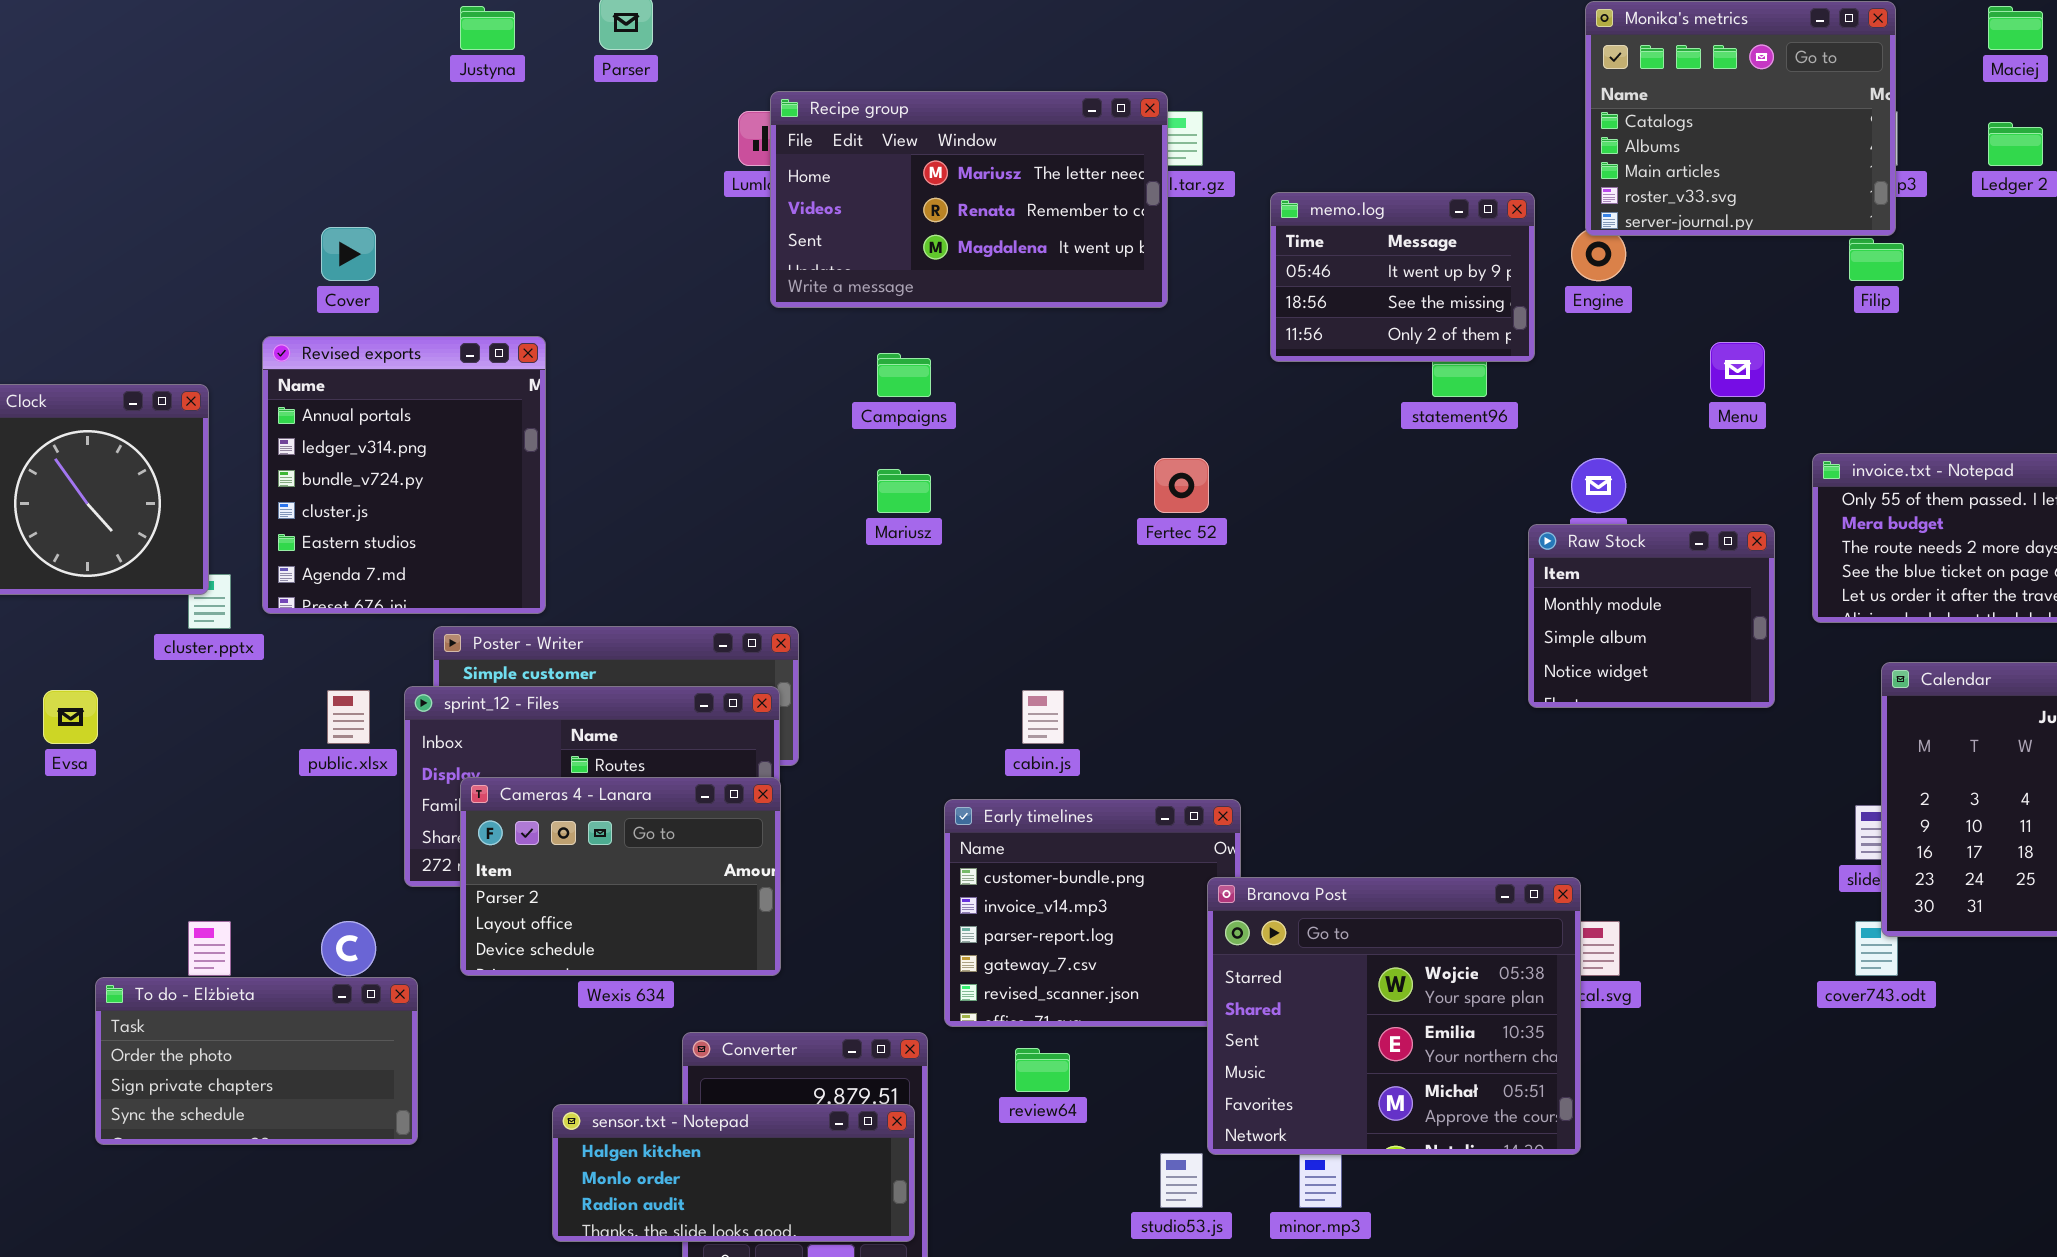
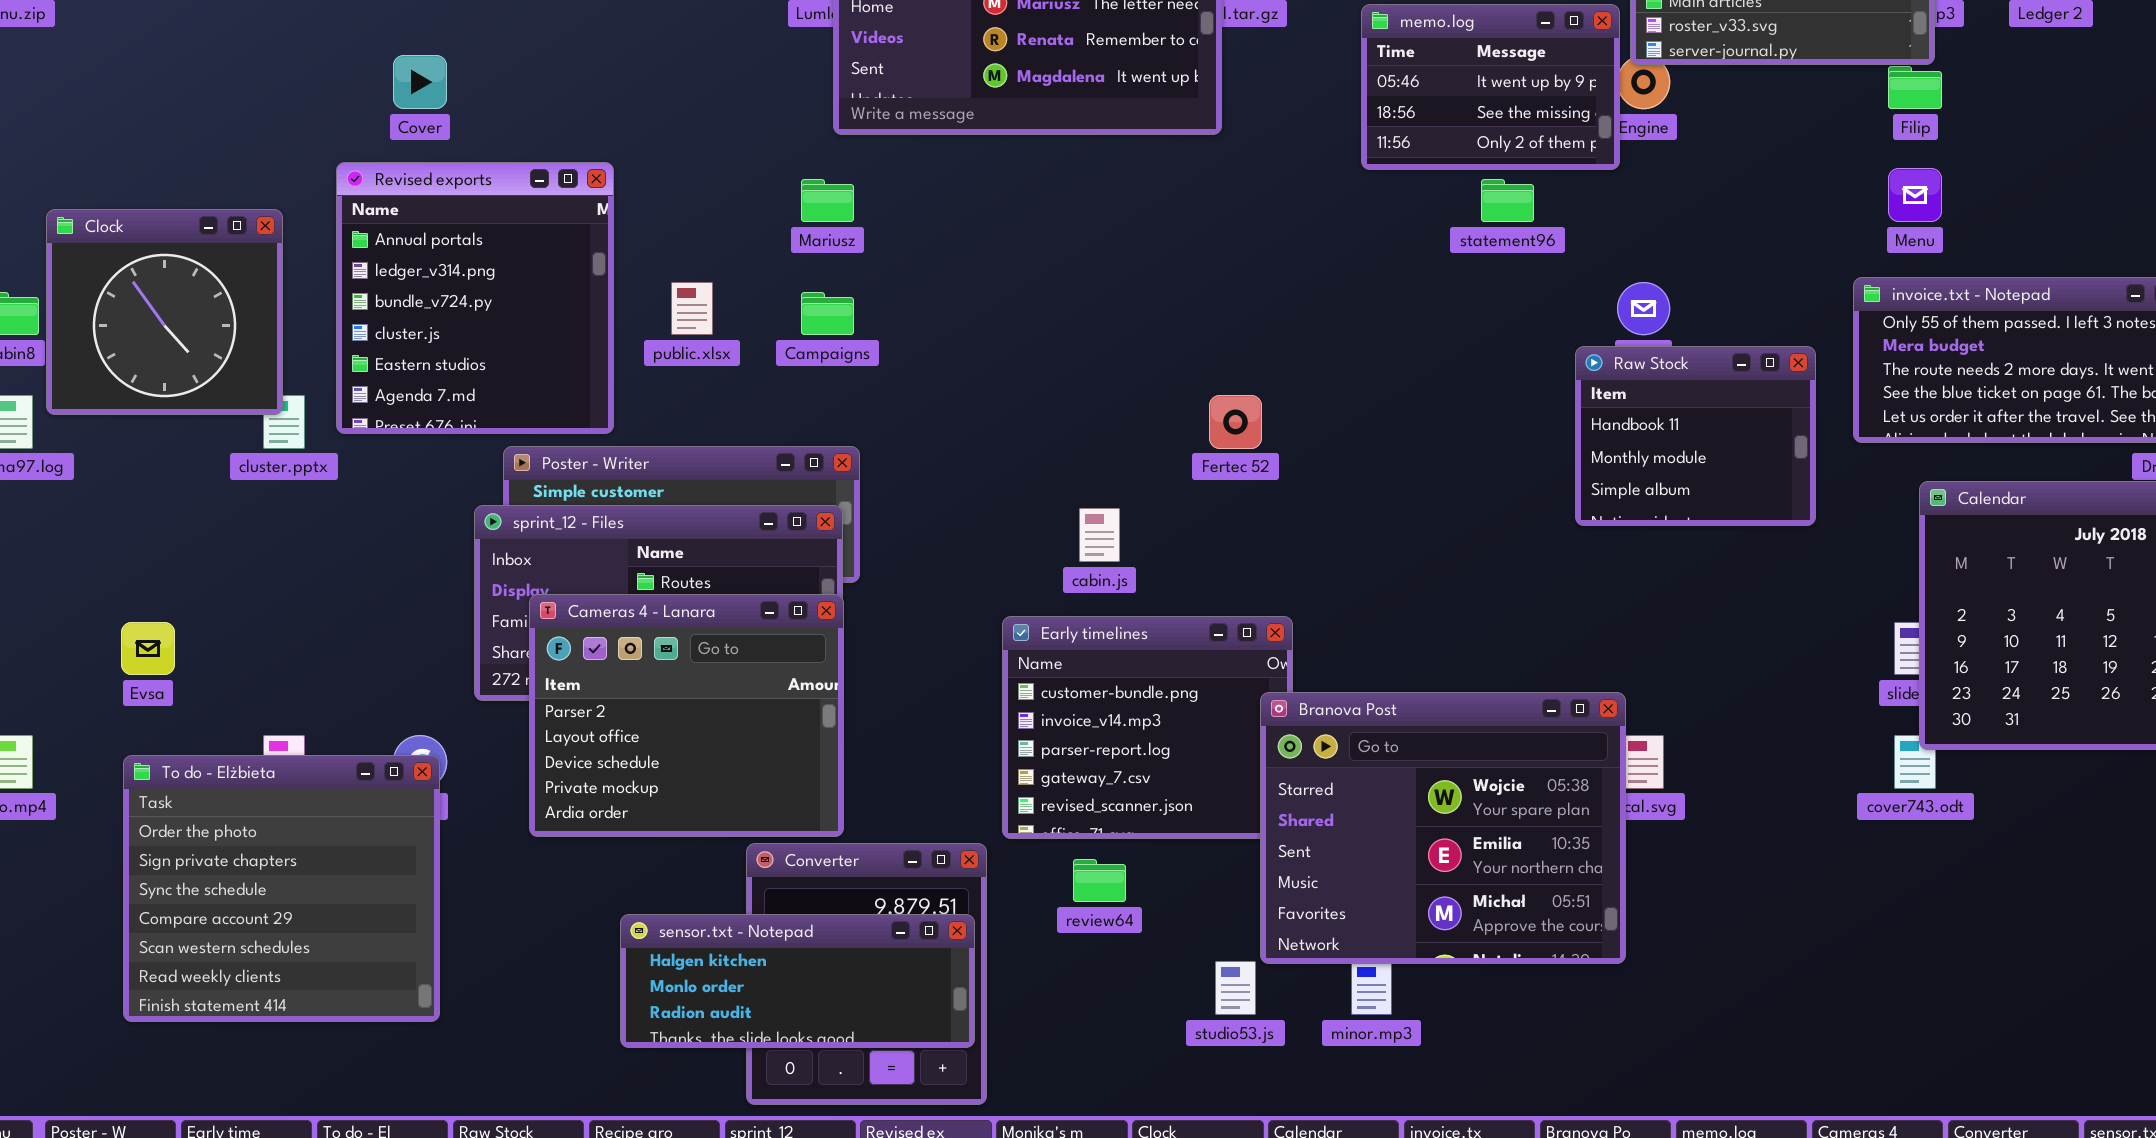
memo.log: [1270,192,1535,362] -> [1361,4,1620,170], moved
Menu: [1710,342,1765,397] -> [1888,168,1942,222], moved
Campaigns: [877,353,931,397] -> [801,292,854,335], moved
Fertec 52: [1154,458,1209,513] -> [1209,395,1262,449], moved
Mariusz: [877,469,931,513] -> [801,179,854,222], moved
Raw Stock: [1528,524,1775,708] -> [1575,346,1816,526], scrolled up 1 row
Evsa: [43,690,98,744] -> [121,622,175,675], moved
public.xlsx: [327,690,370,744] -> [671,282,713,335], moved
Cameras 4 - Lanara: [460,777,781,976] -> [529,594,844,837], resized
To do - Elżbieta: [95,977,418,1145] -> [123,755,440,1022], moved, resized

